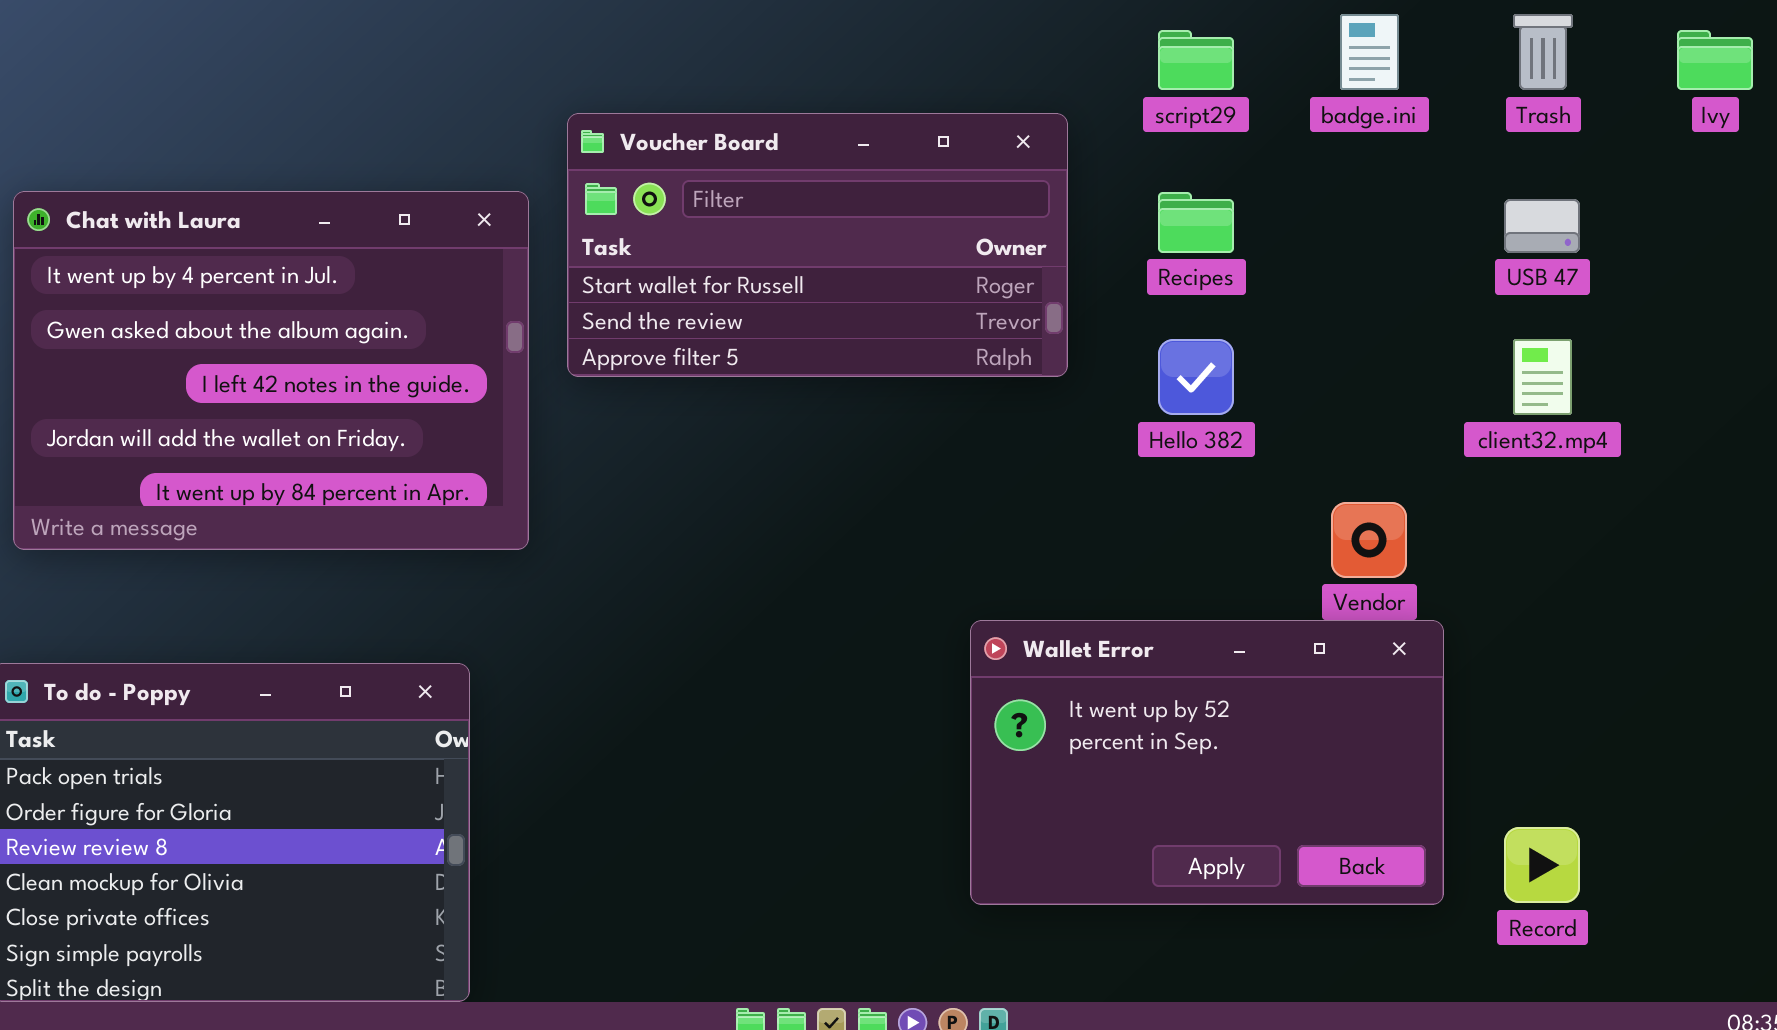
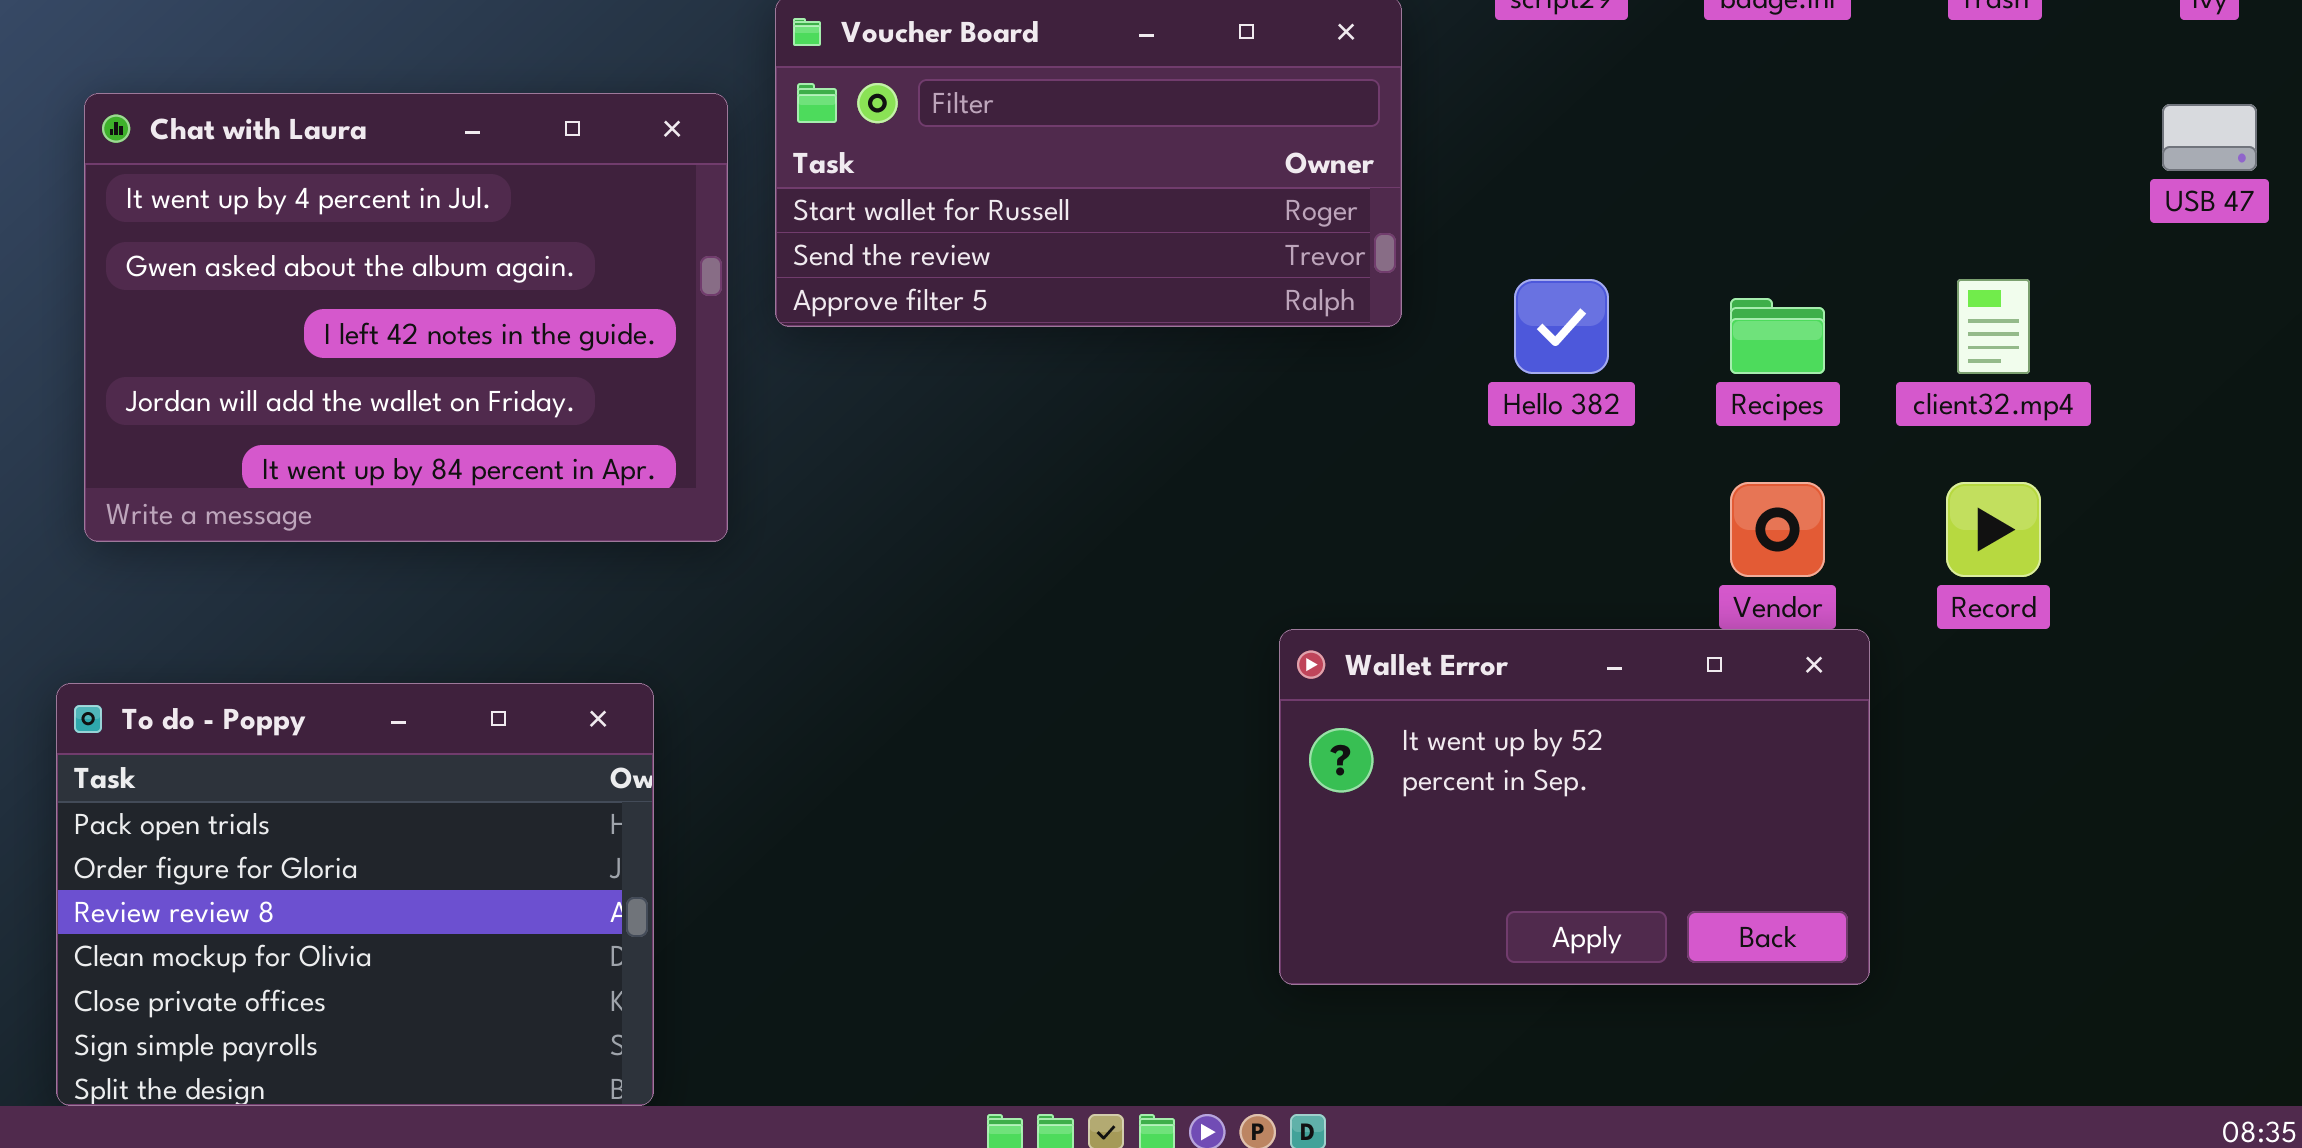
Recipes: [1158,192,1234,253] -> [1730,298,1825,374], moved
USB 47: [1504,199,1580,253] -> [2162,104,2257,171], moved
Record: [1504,827,1580,903] -> [1946,482,2041,577], moved

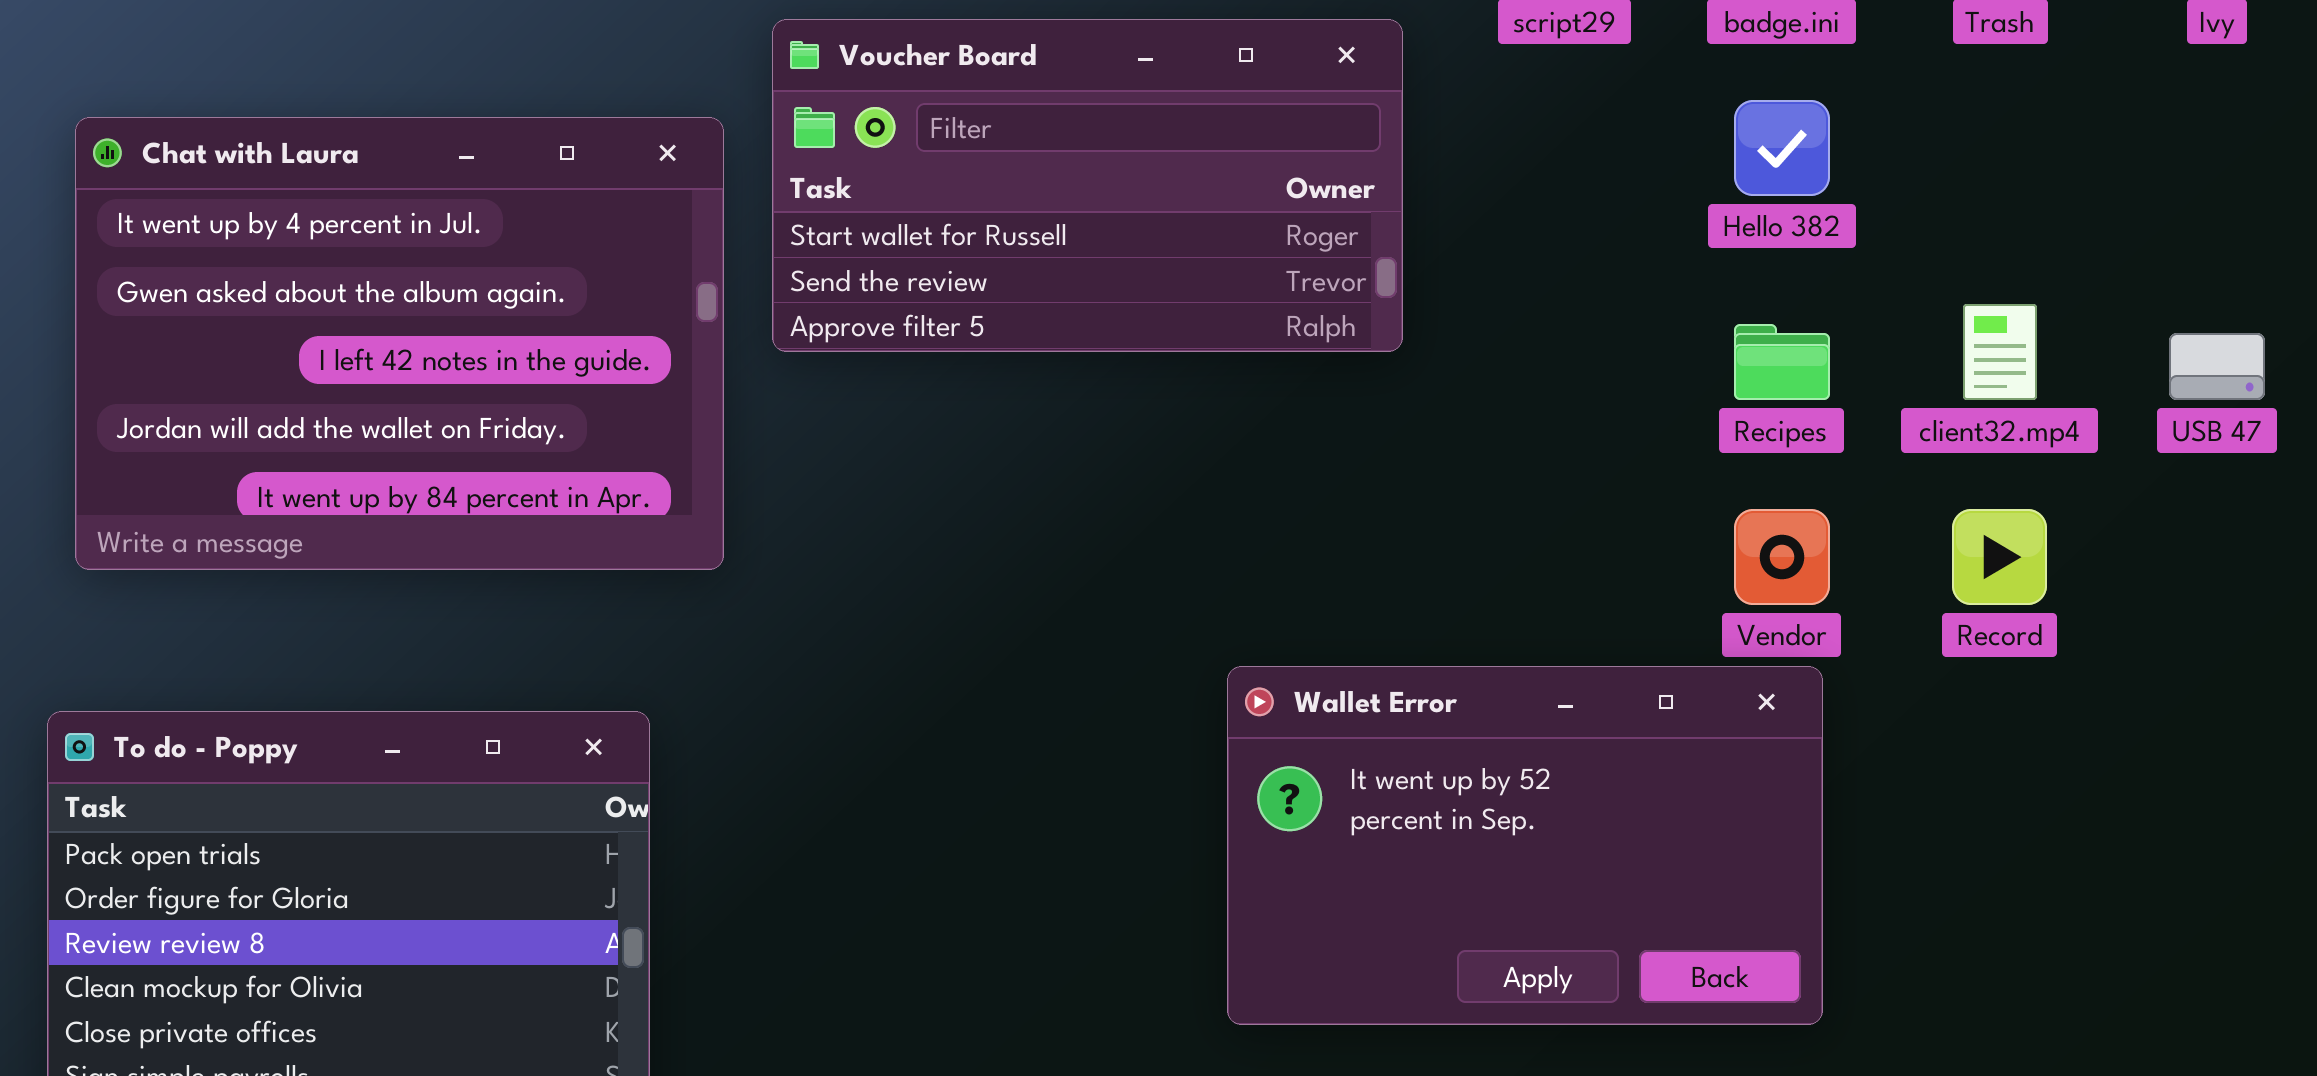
USB 47: [2162,104,2257,171] -> [2169,333,2265,400], moved
Hello 382: [1514,279,1609,374] -> [1734,100,1830,196], moved
Wallet Error: [1279,629,1870,985] -> [1227,666,1823,1025], moved

